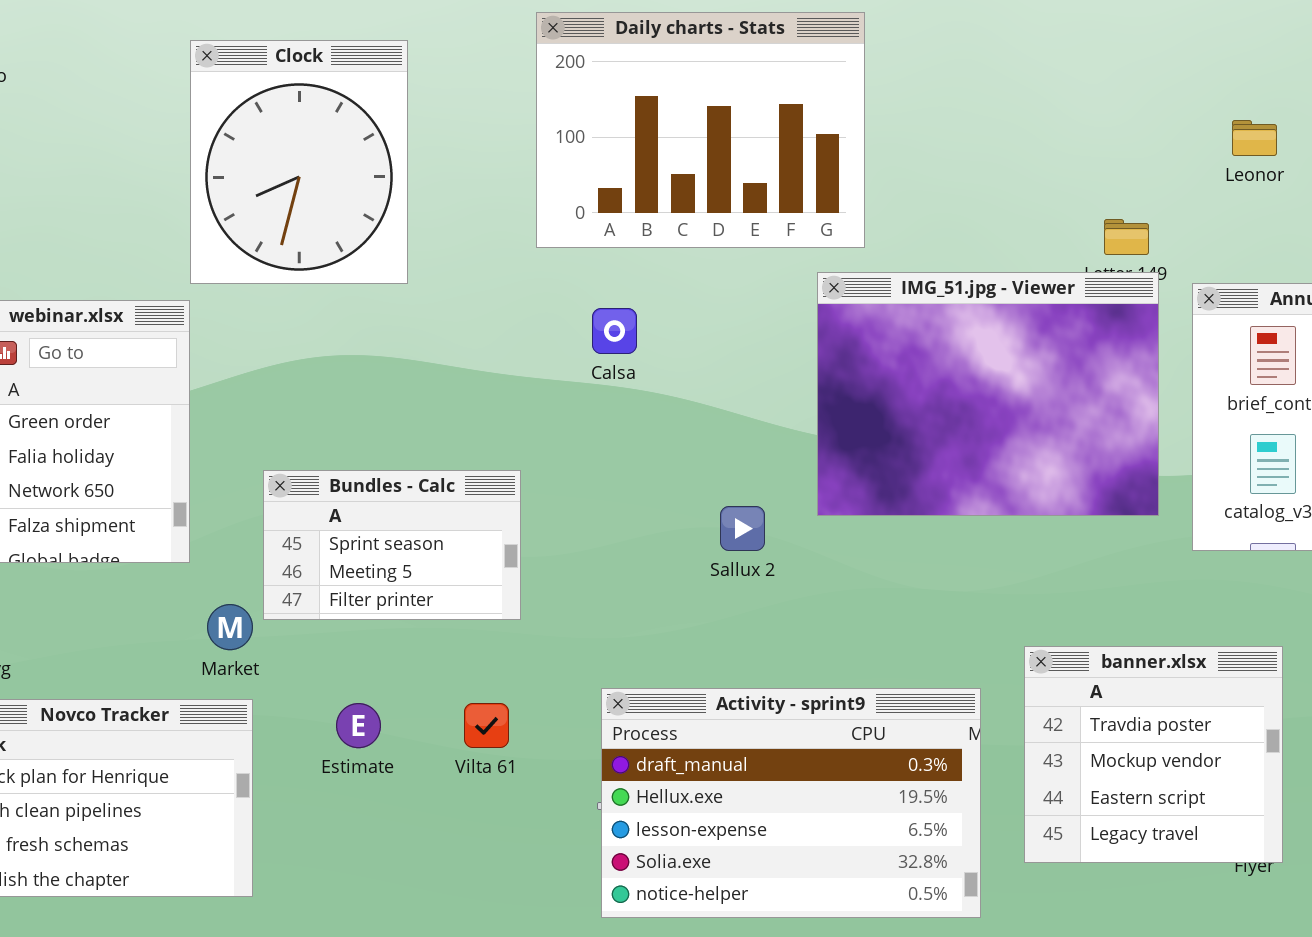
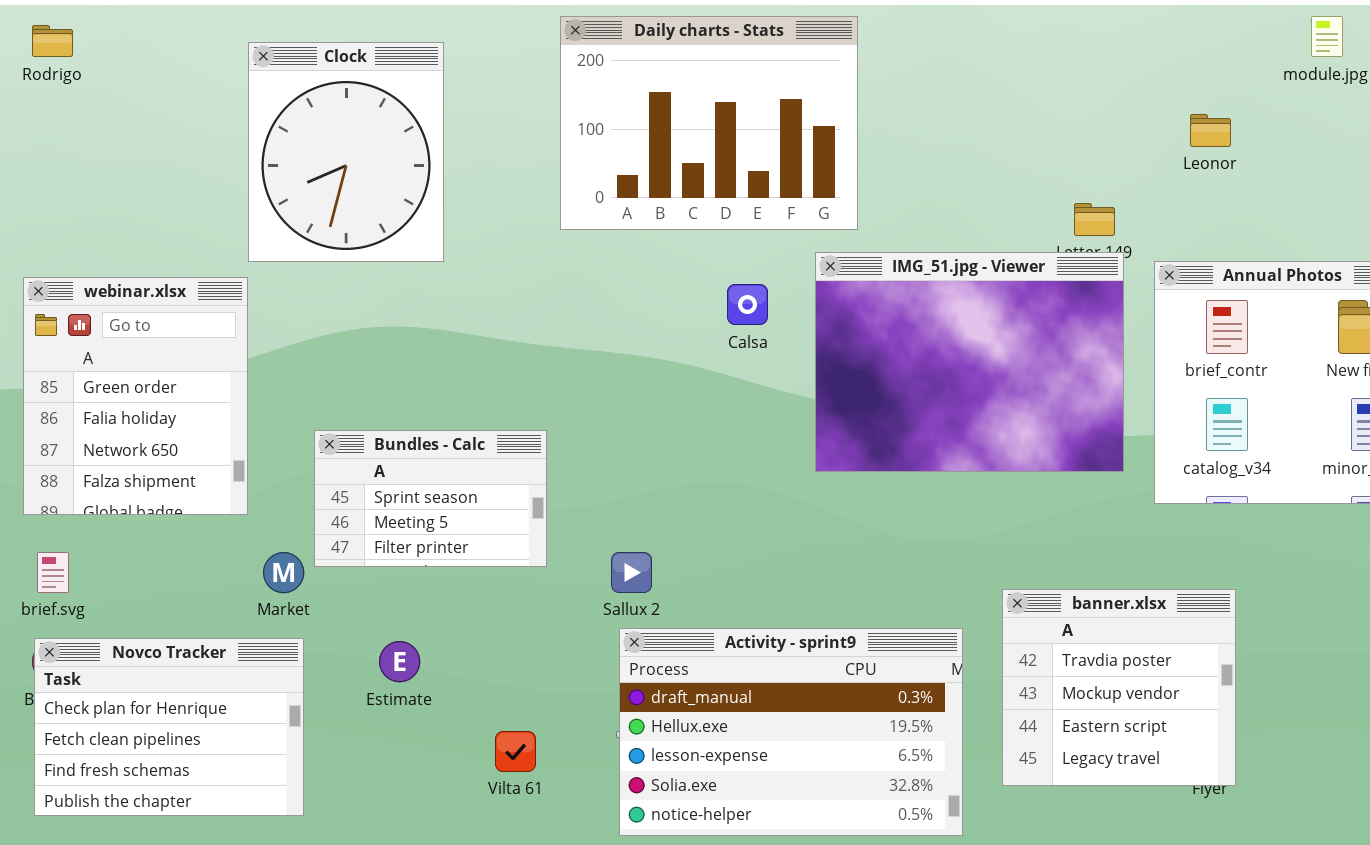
Calsa: [592,308,637,354] -> [727,284,768,325], moved
Sallux 2: [720,506,765,551] -> [611,552,652,593], moved
Vilta 61: [464,703,509,748] -> [495,731,536,772], moved

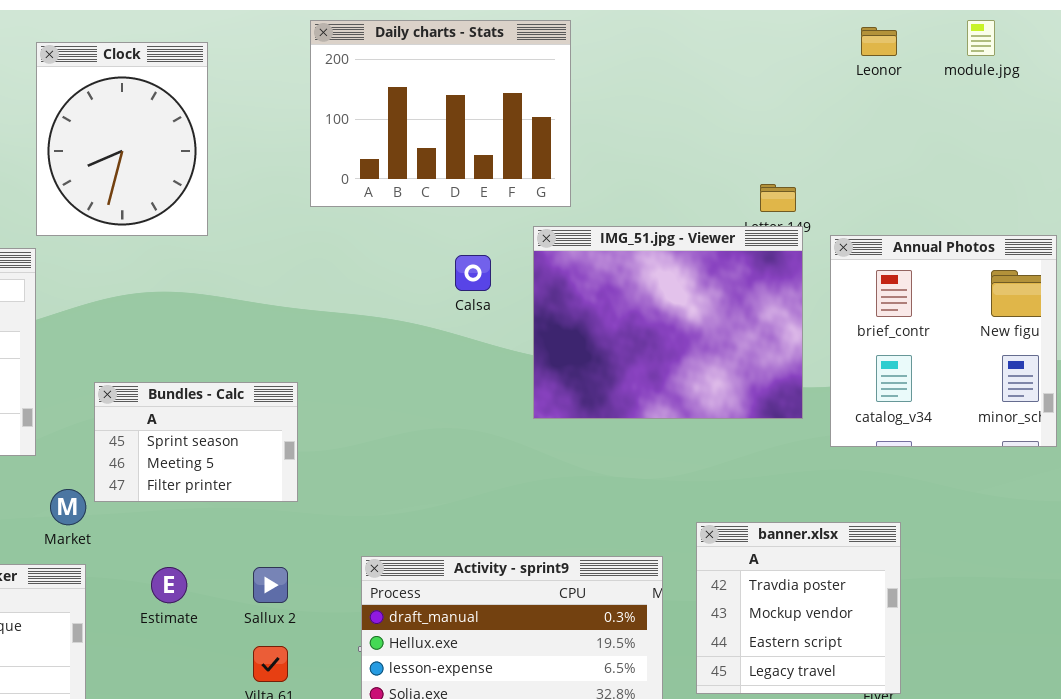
Leonor: [1190,114,1231,147] -> [861,27,897,56], moved
Sallux 2: [611,552,652,593] -> [253,567,288,603], moved

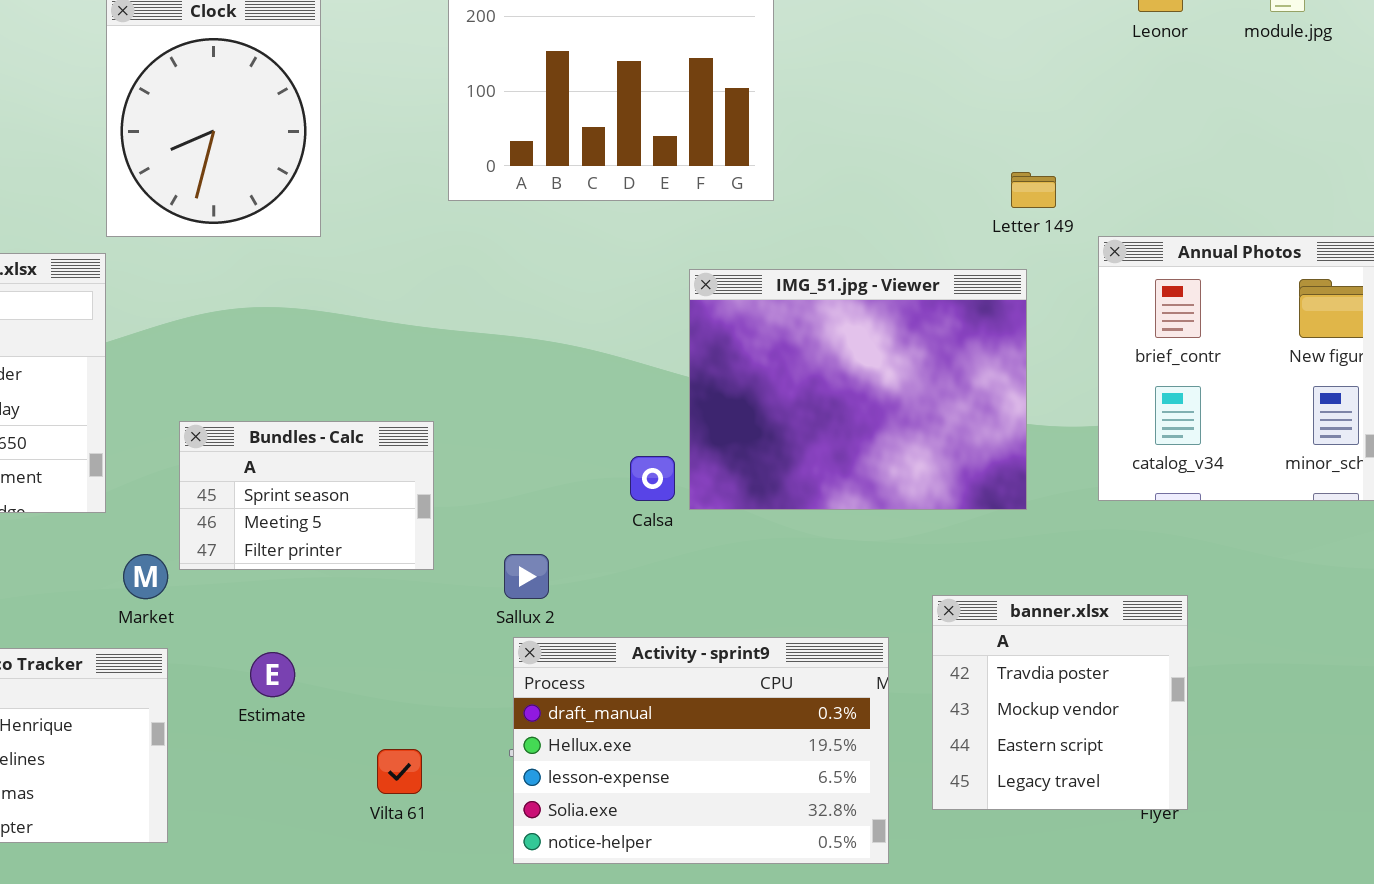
IMG_51.jpg - Viewer: [533,226,803,419] -> [689,269,1027,510], moved
Calsa: [455,255,491,291] -> [630,456,675,501], moved
Sallux 2: [253,567,288,603] -> [504,554,549,599], moved

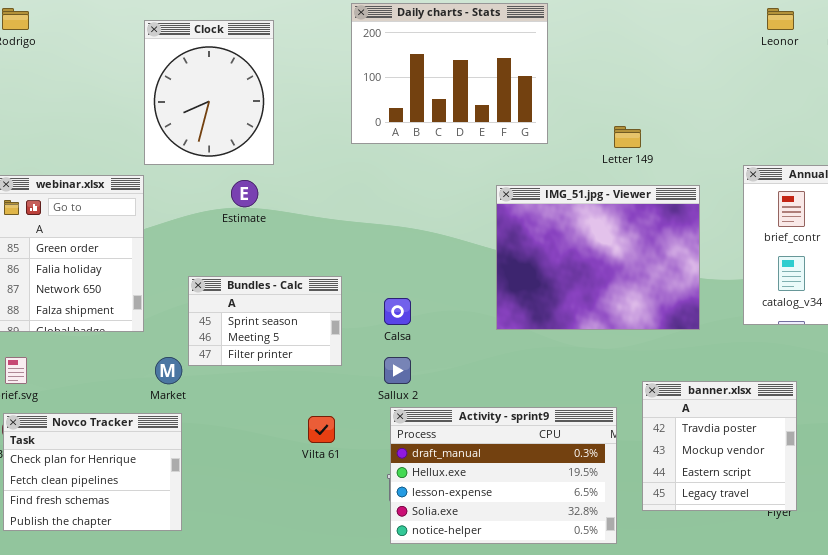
Letter 149: [1011,172,1056,208] -> [614,126,641,148], moved
Calsa: [630,456,675,501] -> [384,298,411,325], moved
Estimate: [250,652,295,697] -> [231,180,258,207], moved
Vilta 61: [377,749,422,794] -> [308,416,335,443], moved

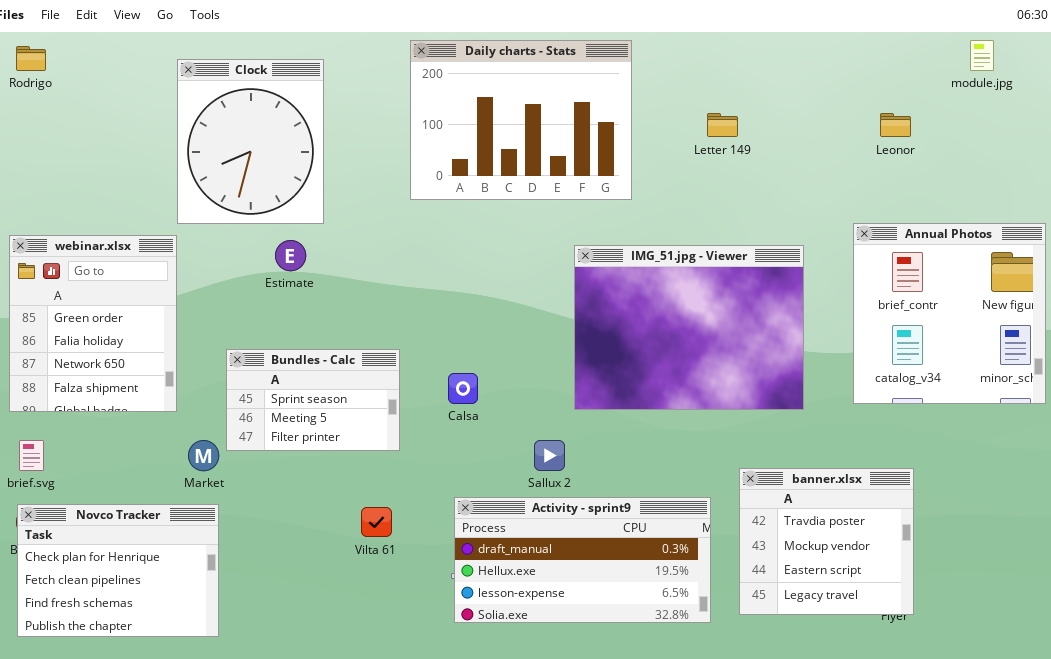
Leonor: [767,8,794,30] -> [880,113,911,137], moved
Letter 149: [614,126,641,148] -> [707,113,738,137], moved
Sallux 2: [384,357,411,384] -> [534,440,565,471], moved
Activity - sprint9: [390,407,617,544] -> [454,497,711,623], resized

